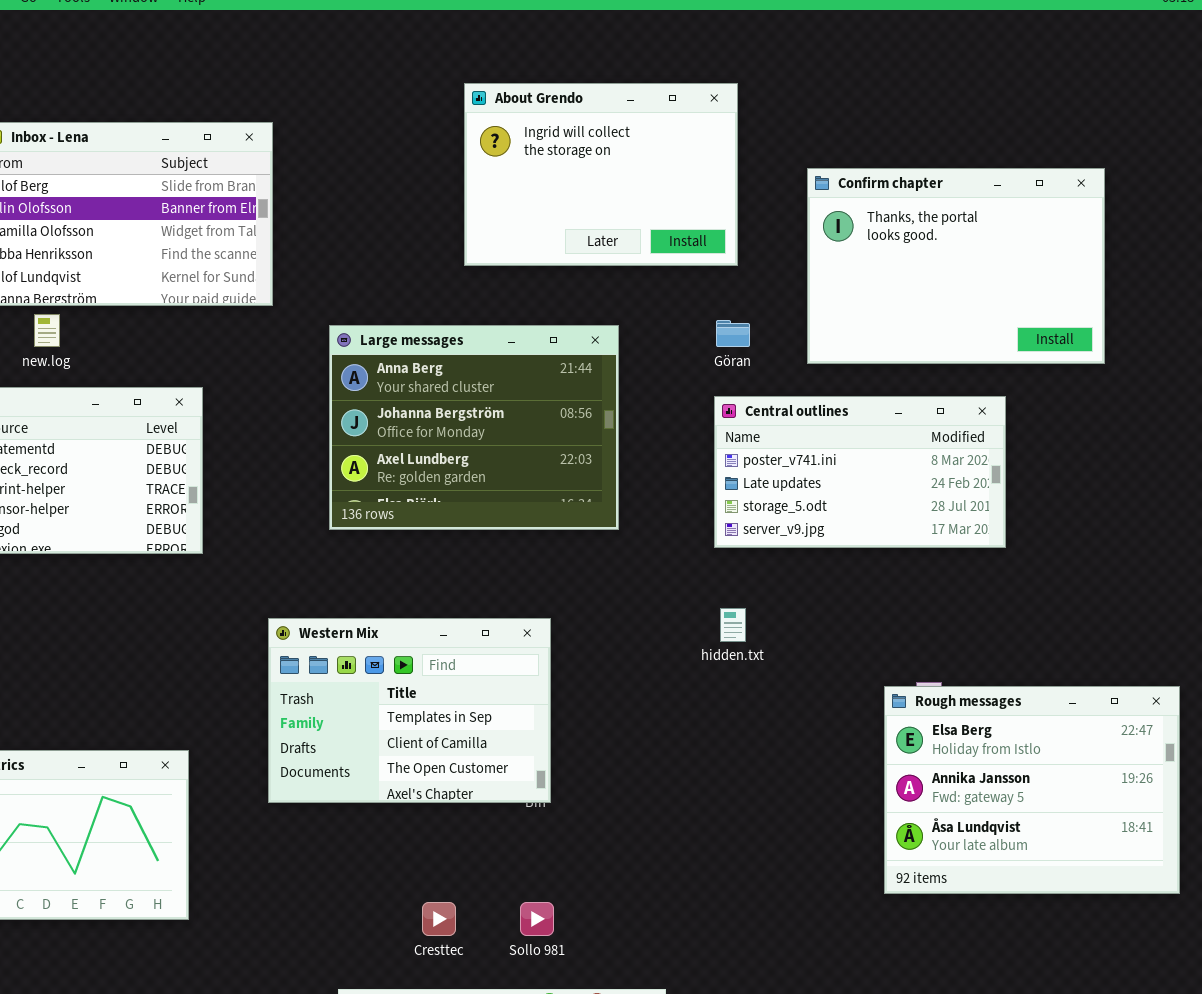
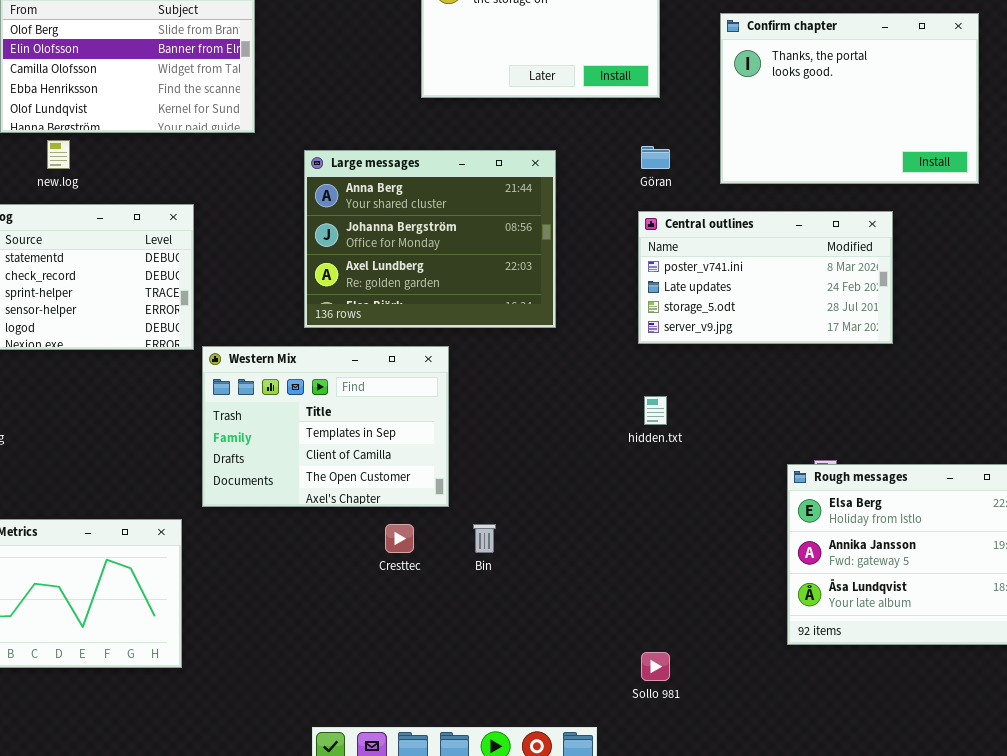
Western Mix: [268,618,551,803] -> [202,346,449,507], moved
Cresttec: [422,902,456,936] -> [385,524,414,553], moved
Sollo 981: [520,902,554,936] -> [641,652,670,681], moved

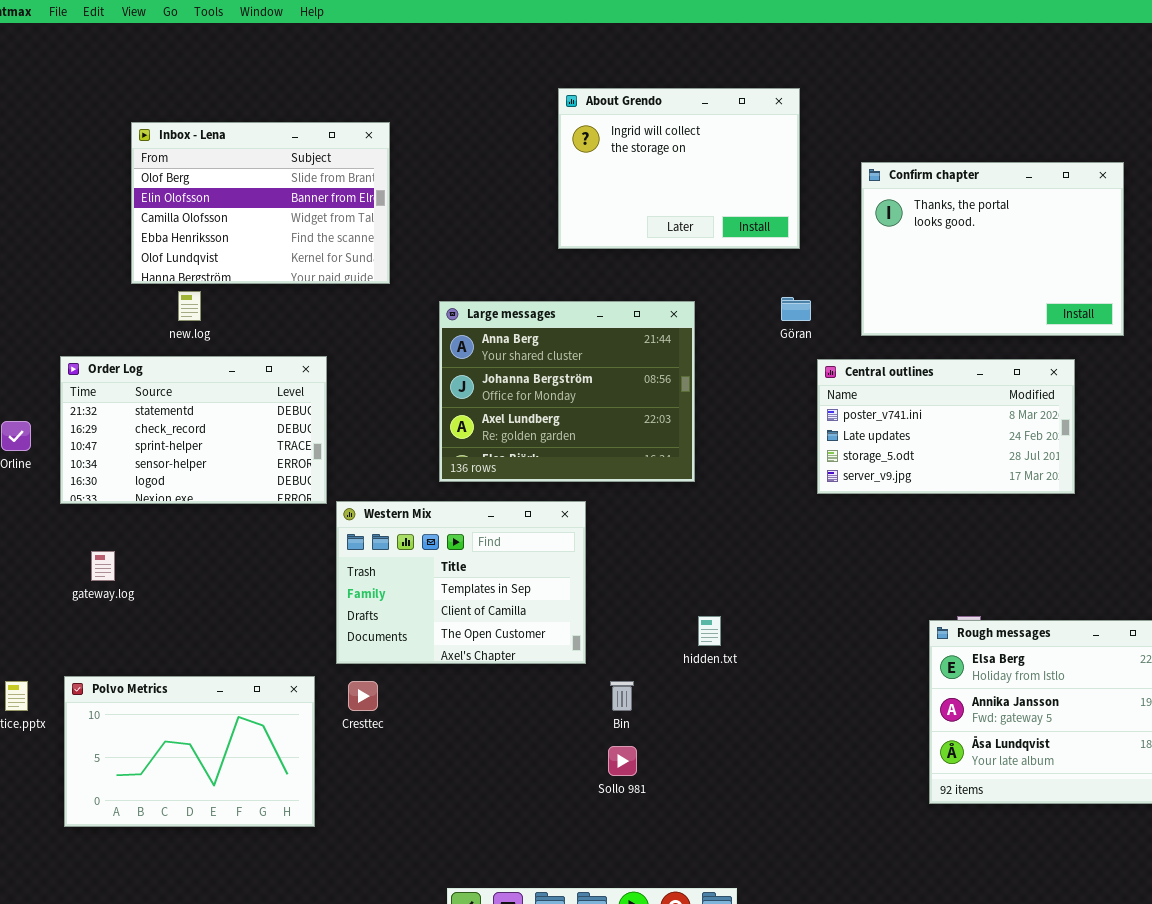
Central outlines: [638,211,893,344] -> [817,359,1075,494], moved
hidden.txt: [644,396,667,425] -> [698,616,721,646], moved
Cresttec: [385,524,414,553] -> [348,681,378,711], moved
Sollo 981: [641,652,670,681] -> [608,746,637,776], moved

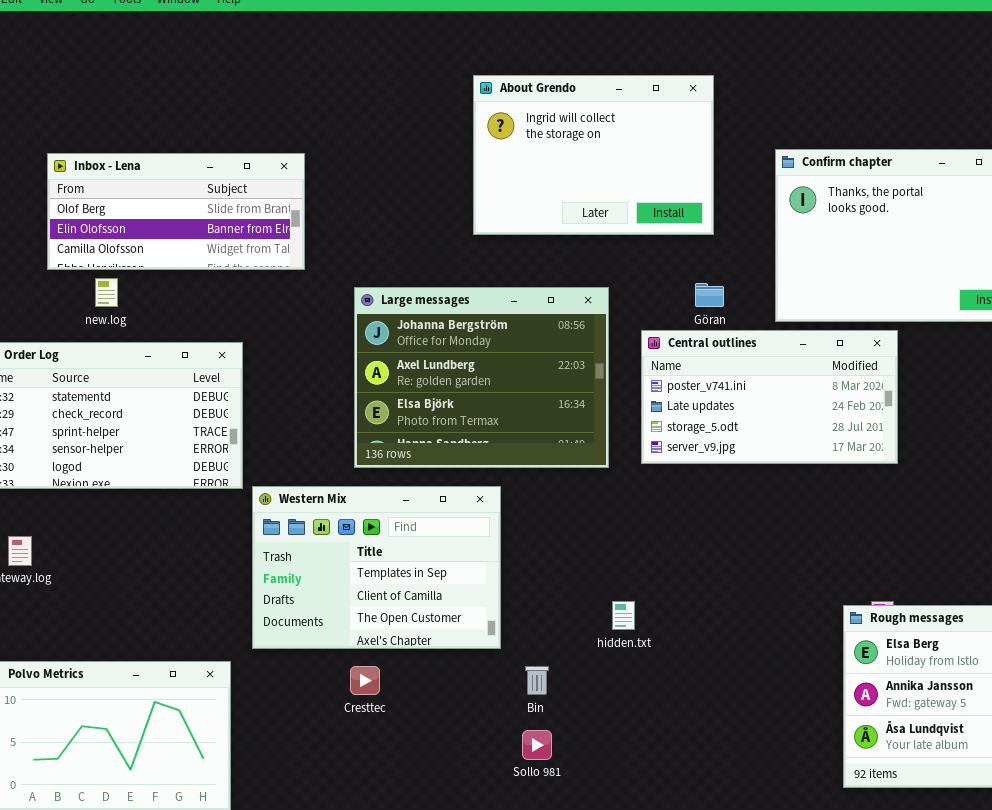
Inbox - Lena: [131,122,390,284] -> [47,153,305,270], resized
Large messages: [439,301,695,482] -> [354,287,609,468], scrolled down 1 row
Central outlines: [817,359,1075,494] -> [641,330,898,464], moved
Cresttec: [348,681,378,711] -> [350,666,380,695], moved

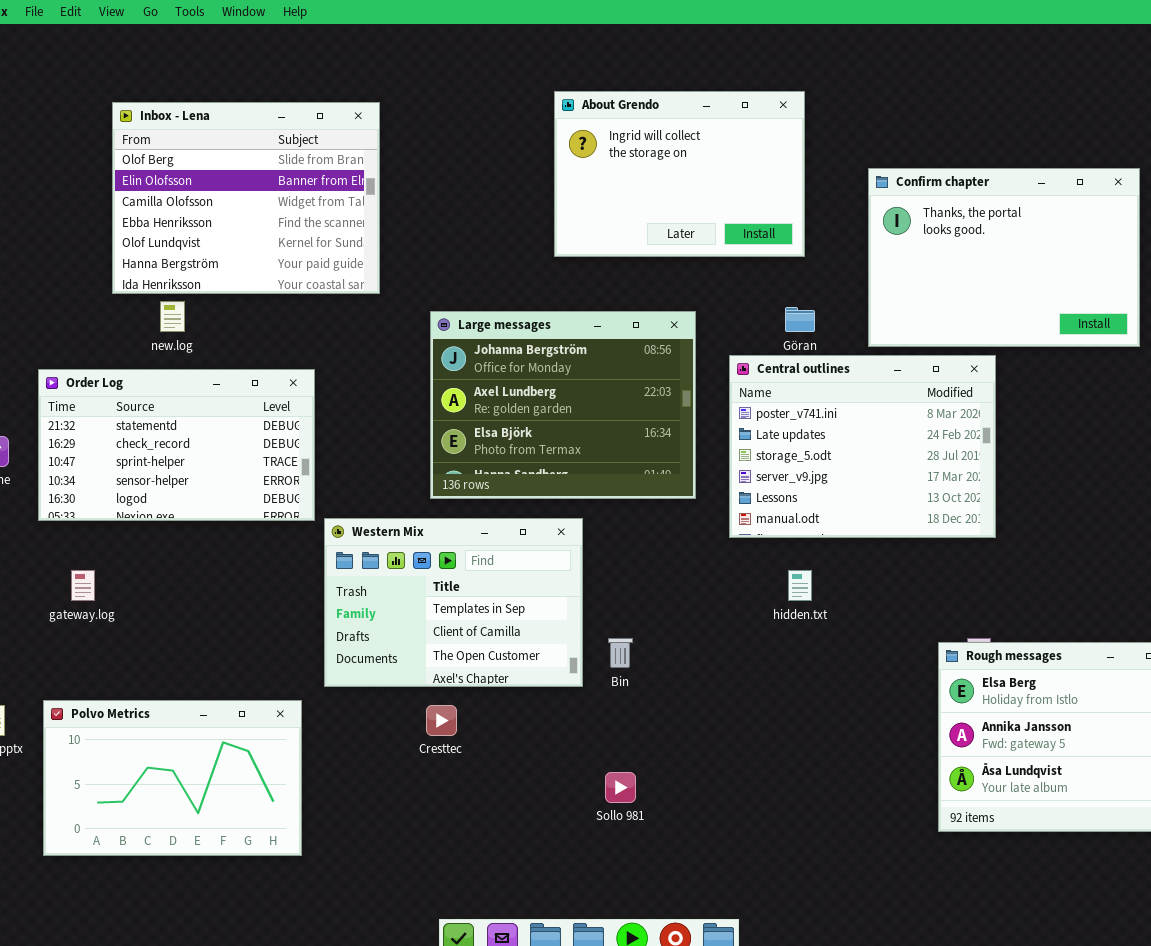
Inbox - Lena: [47,153,305,270] -> [112,102,380,294], resized
Central outlines: [641,330,898,464] -> [729,355,996,538], resized
hidden.txt: [612,601,635,630] -> [788,570,812,601], moved
Bin: [525,666,549,695] -> [608,638,633,668], moved

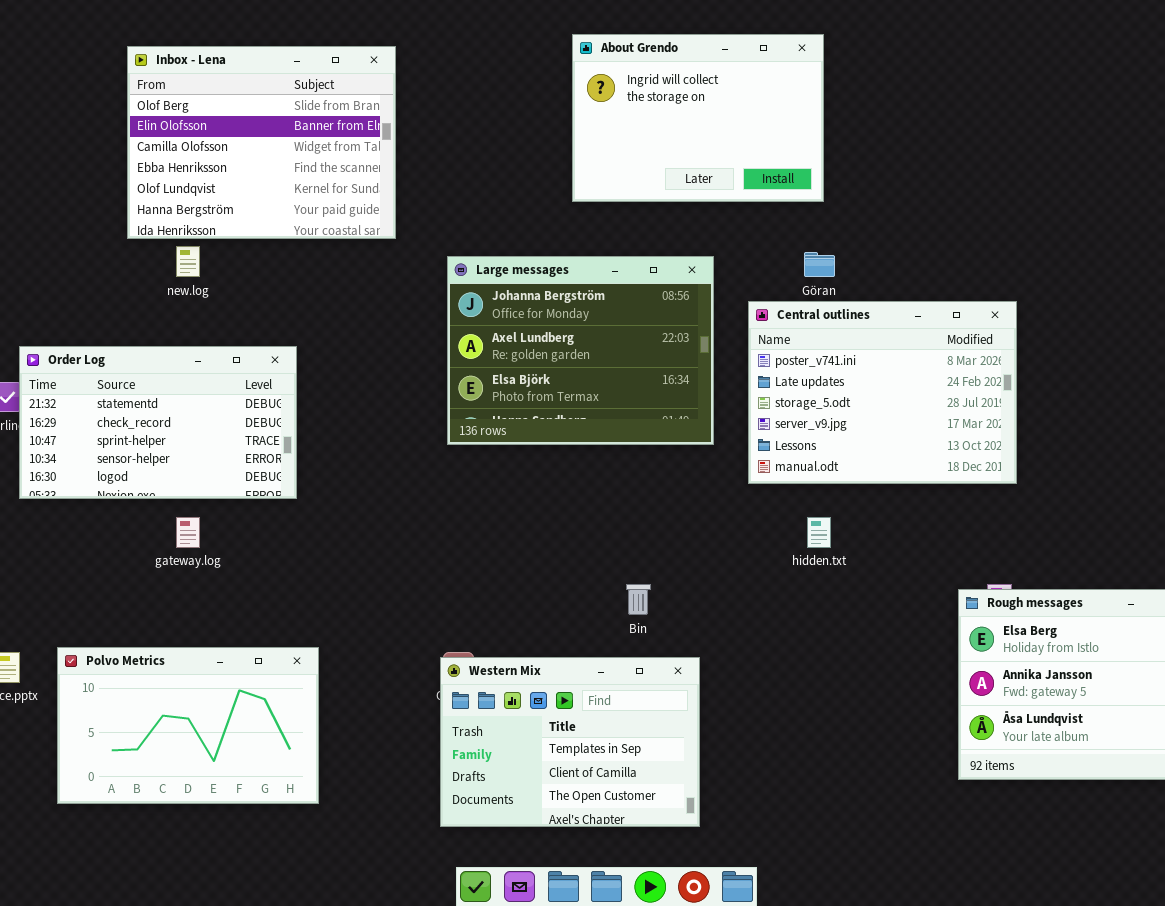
Confirm chapter: [868,168,1140,347] -> none, closed
Order Log: [38,369,315,521] -> [19,346,297,499], moved
Western Mix: [324,518,583,687] -> [440,657,700,827], moved
gateway.log: [71,570,95,601] -> [176,517,200,548], moved

